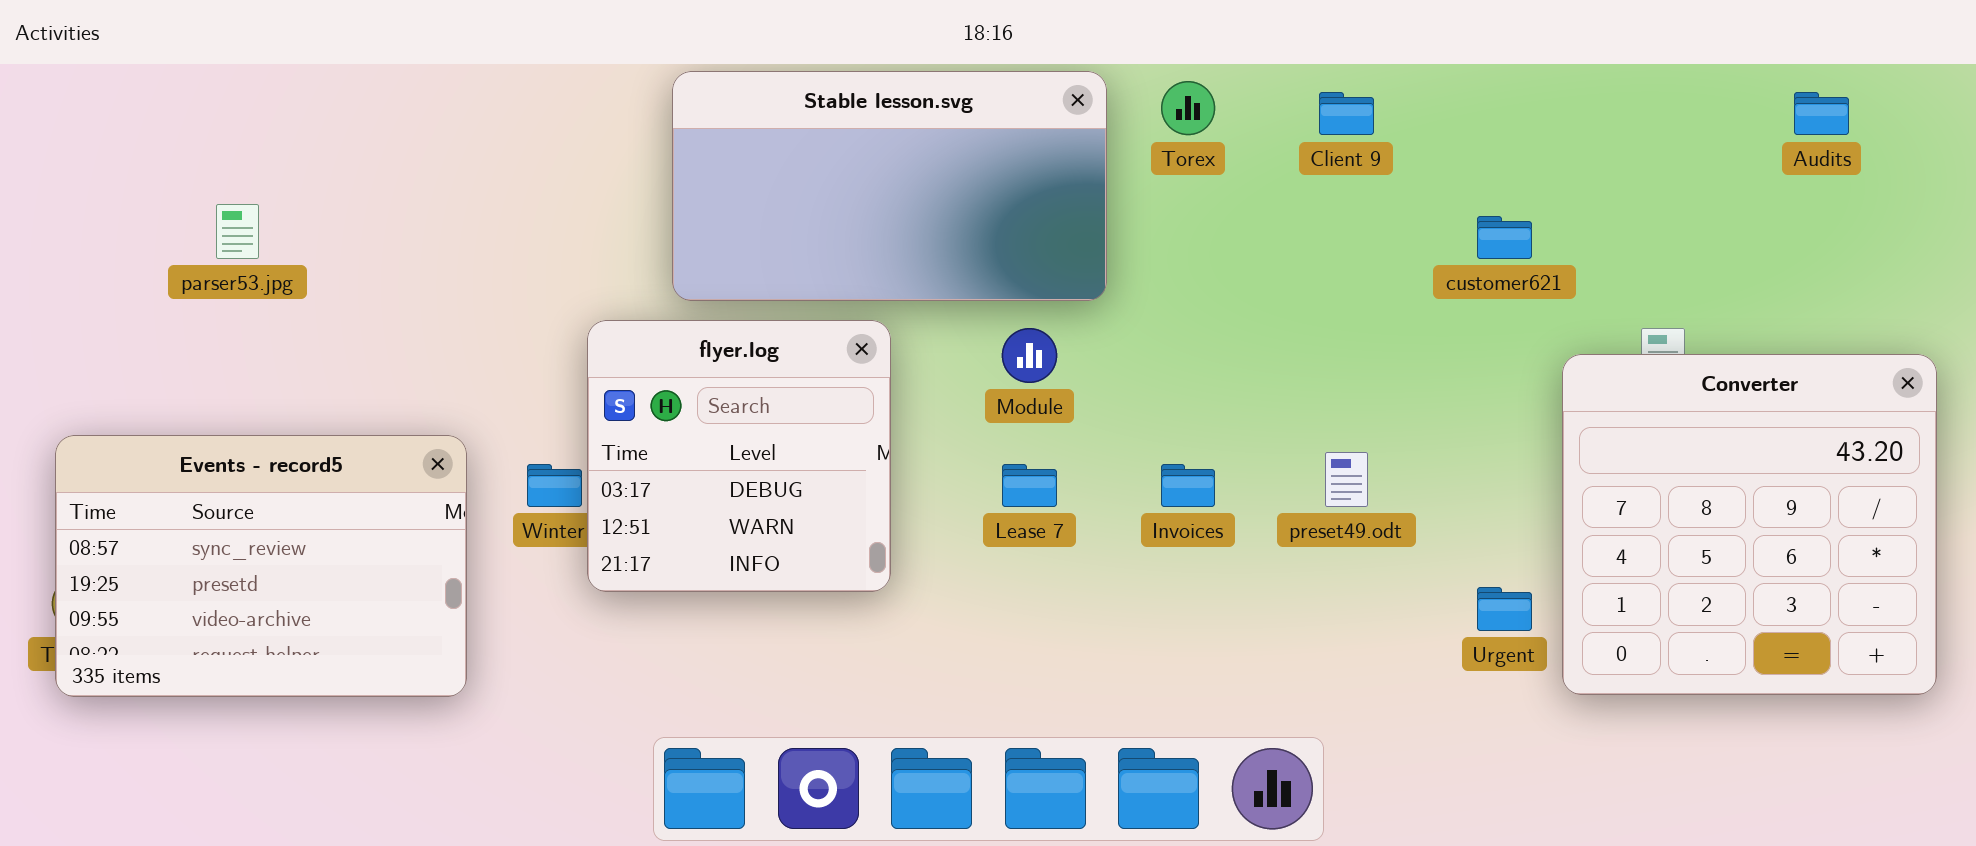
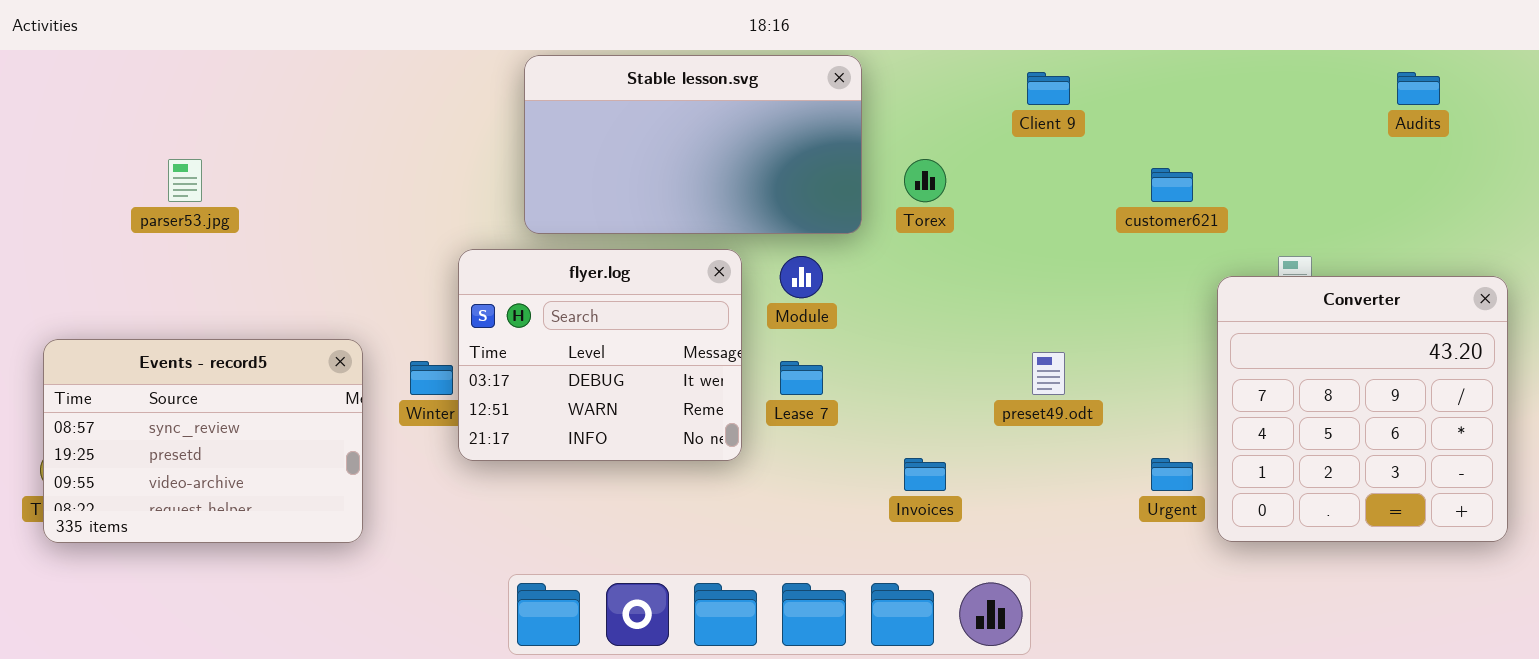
Torex: [1161,81,1215,135] -> [904,159,946,202], moved
flyer.log: [587,320,891,592] -> [458,249,742,461], resized
Invoices: [1161,464,1215,507] -> [904,458,946,491], moved

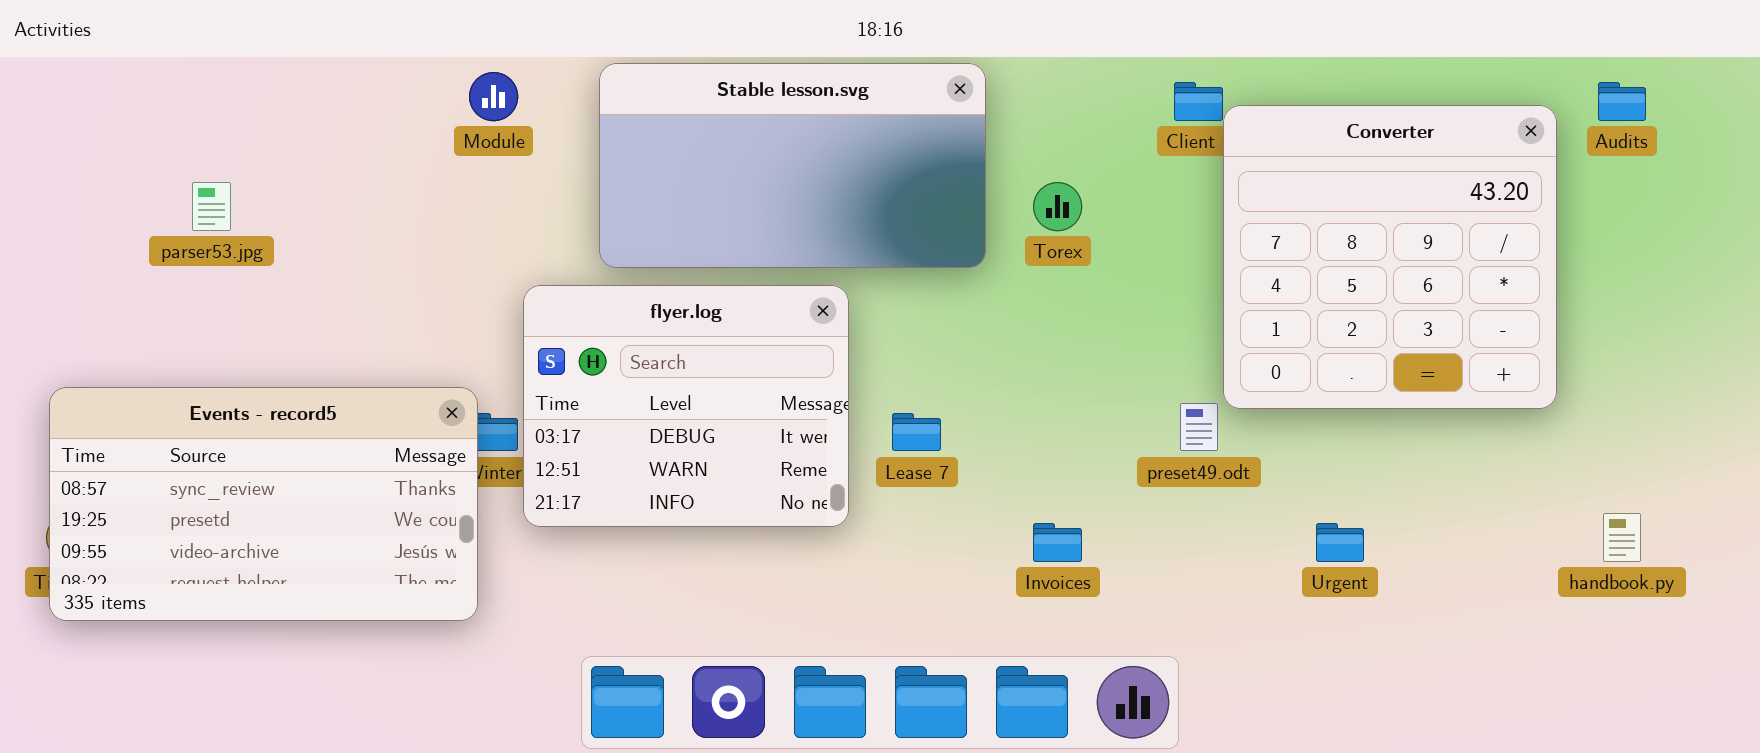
Module: [780,256,823,298] -> [469,72,518,121], moved
Converter: [1217,276,1508,542] -> [1223,105,1557,409], moved
Events - record5: [43,339,363,543] -> [49,387,478,621], resized

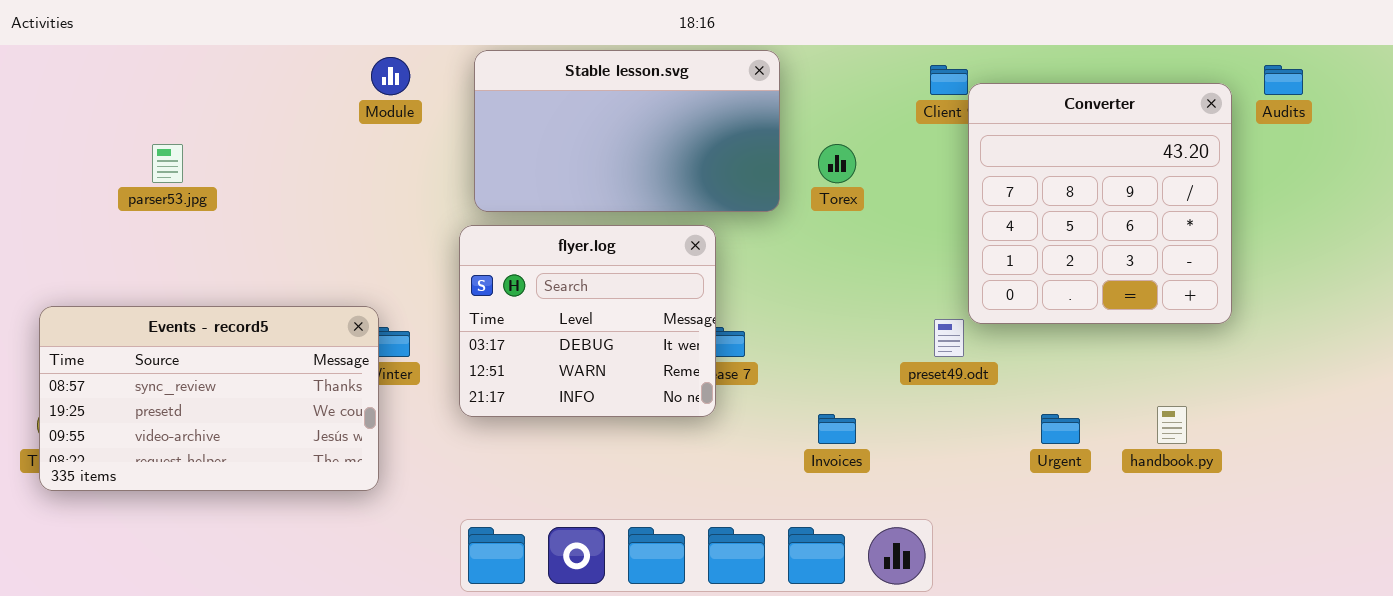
flyer.log: [523,285,849,527] -> [459,225,716,417], moved
handbook.py: [1603,513,1641,562] -> [1157,406,1187,444], moved

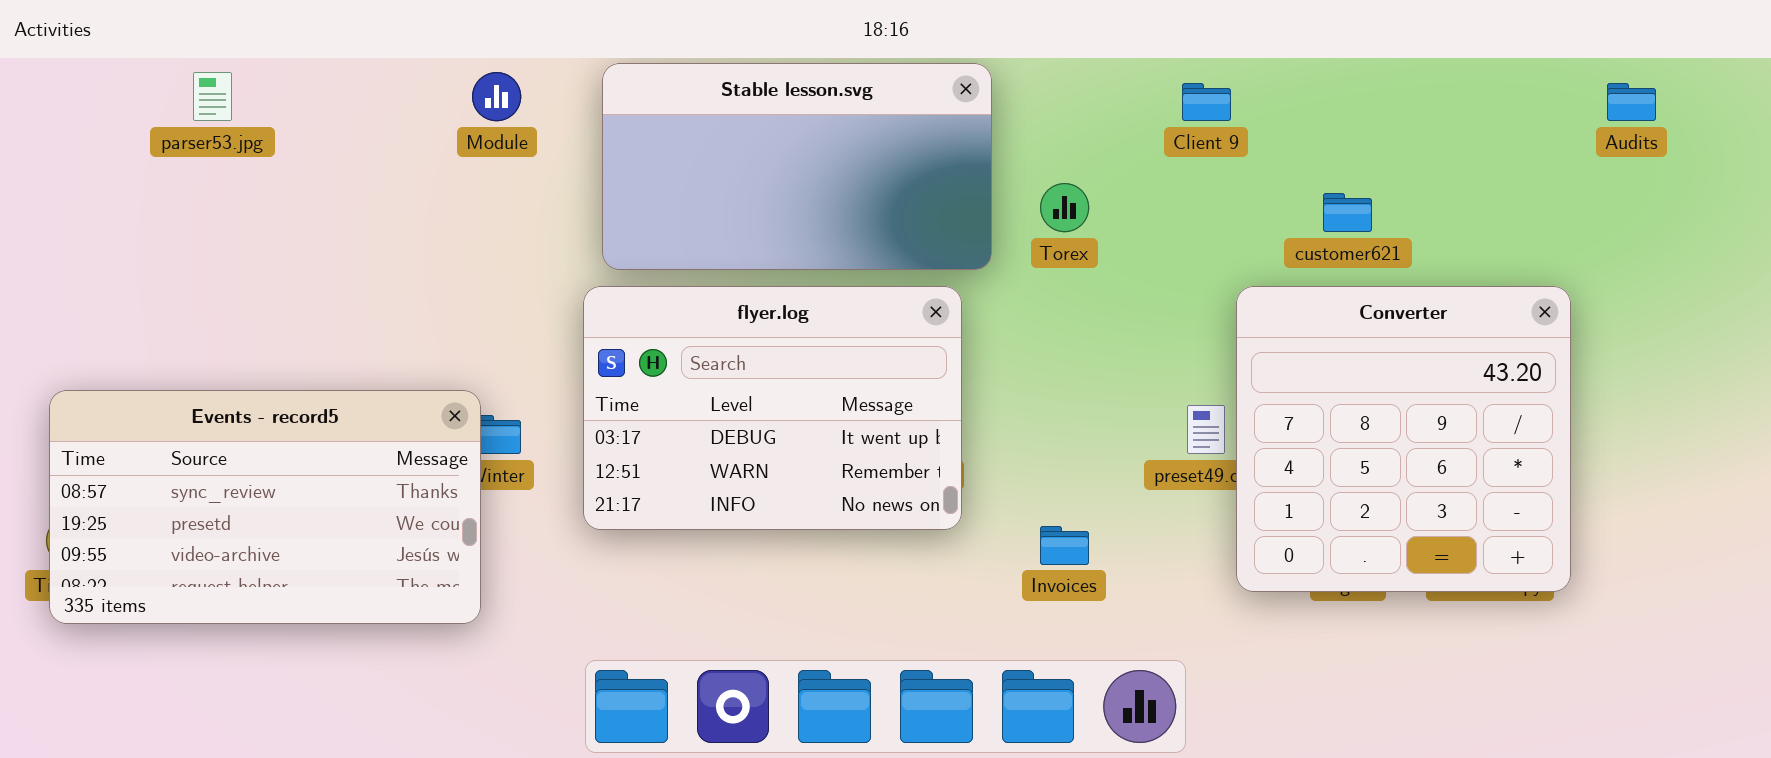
Converter: [968,83,1232,324] -> [1236,286,1571,592], moved
parser53.jpg: [152,144,183,183] -> [193,72,232,121], moved
flyer.log: [459,225,716,417] -> [583,286,962,530], resized

